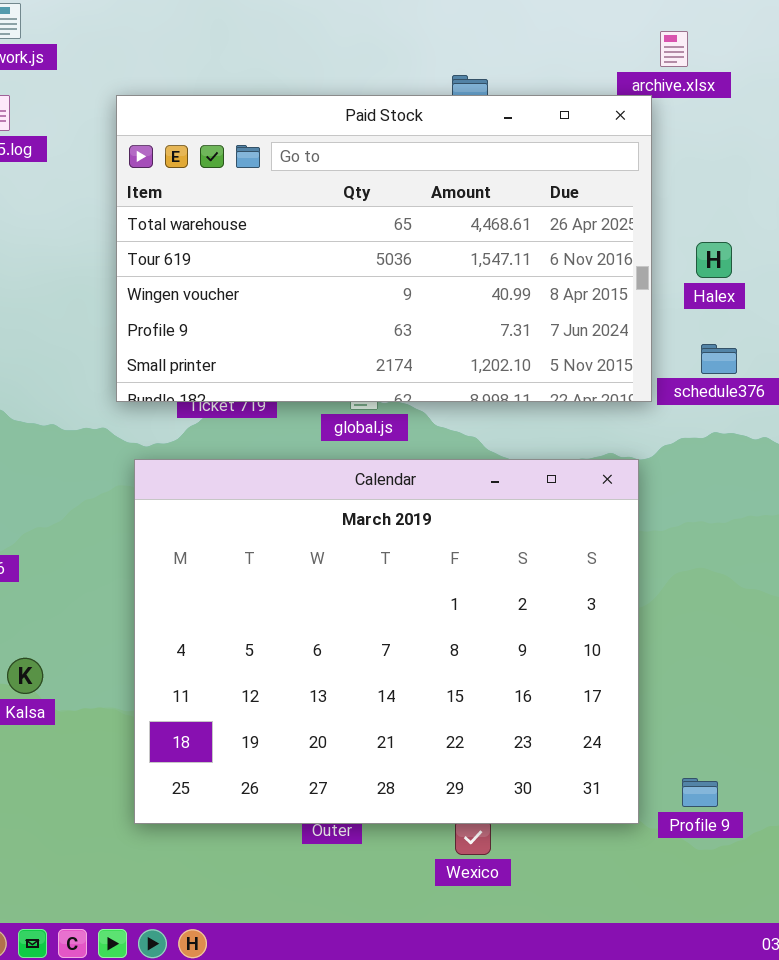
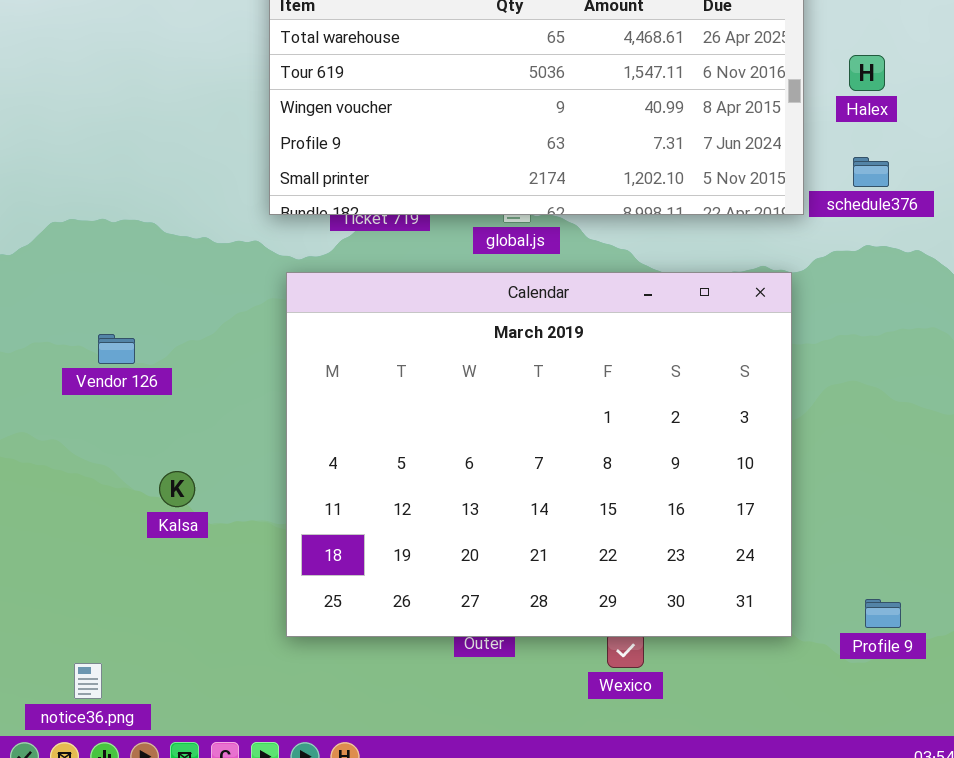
Profile 9: [682,778,718,807] -> [865,599,901,628], moved

